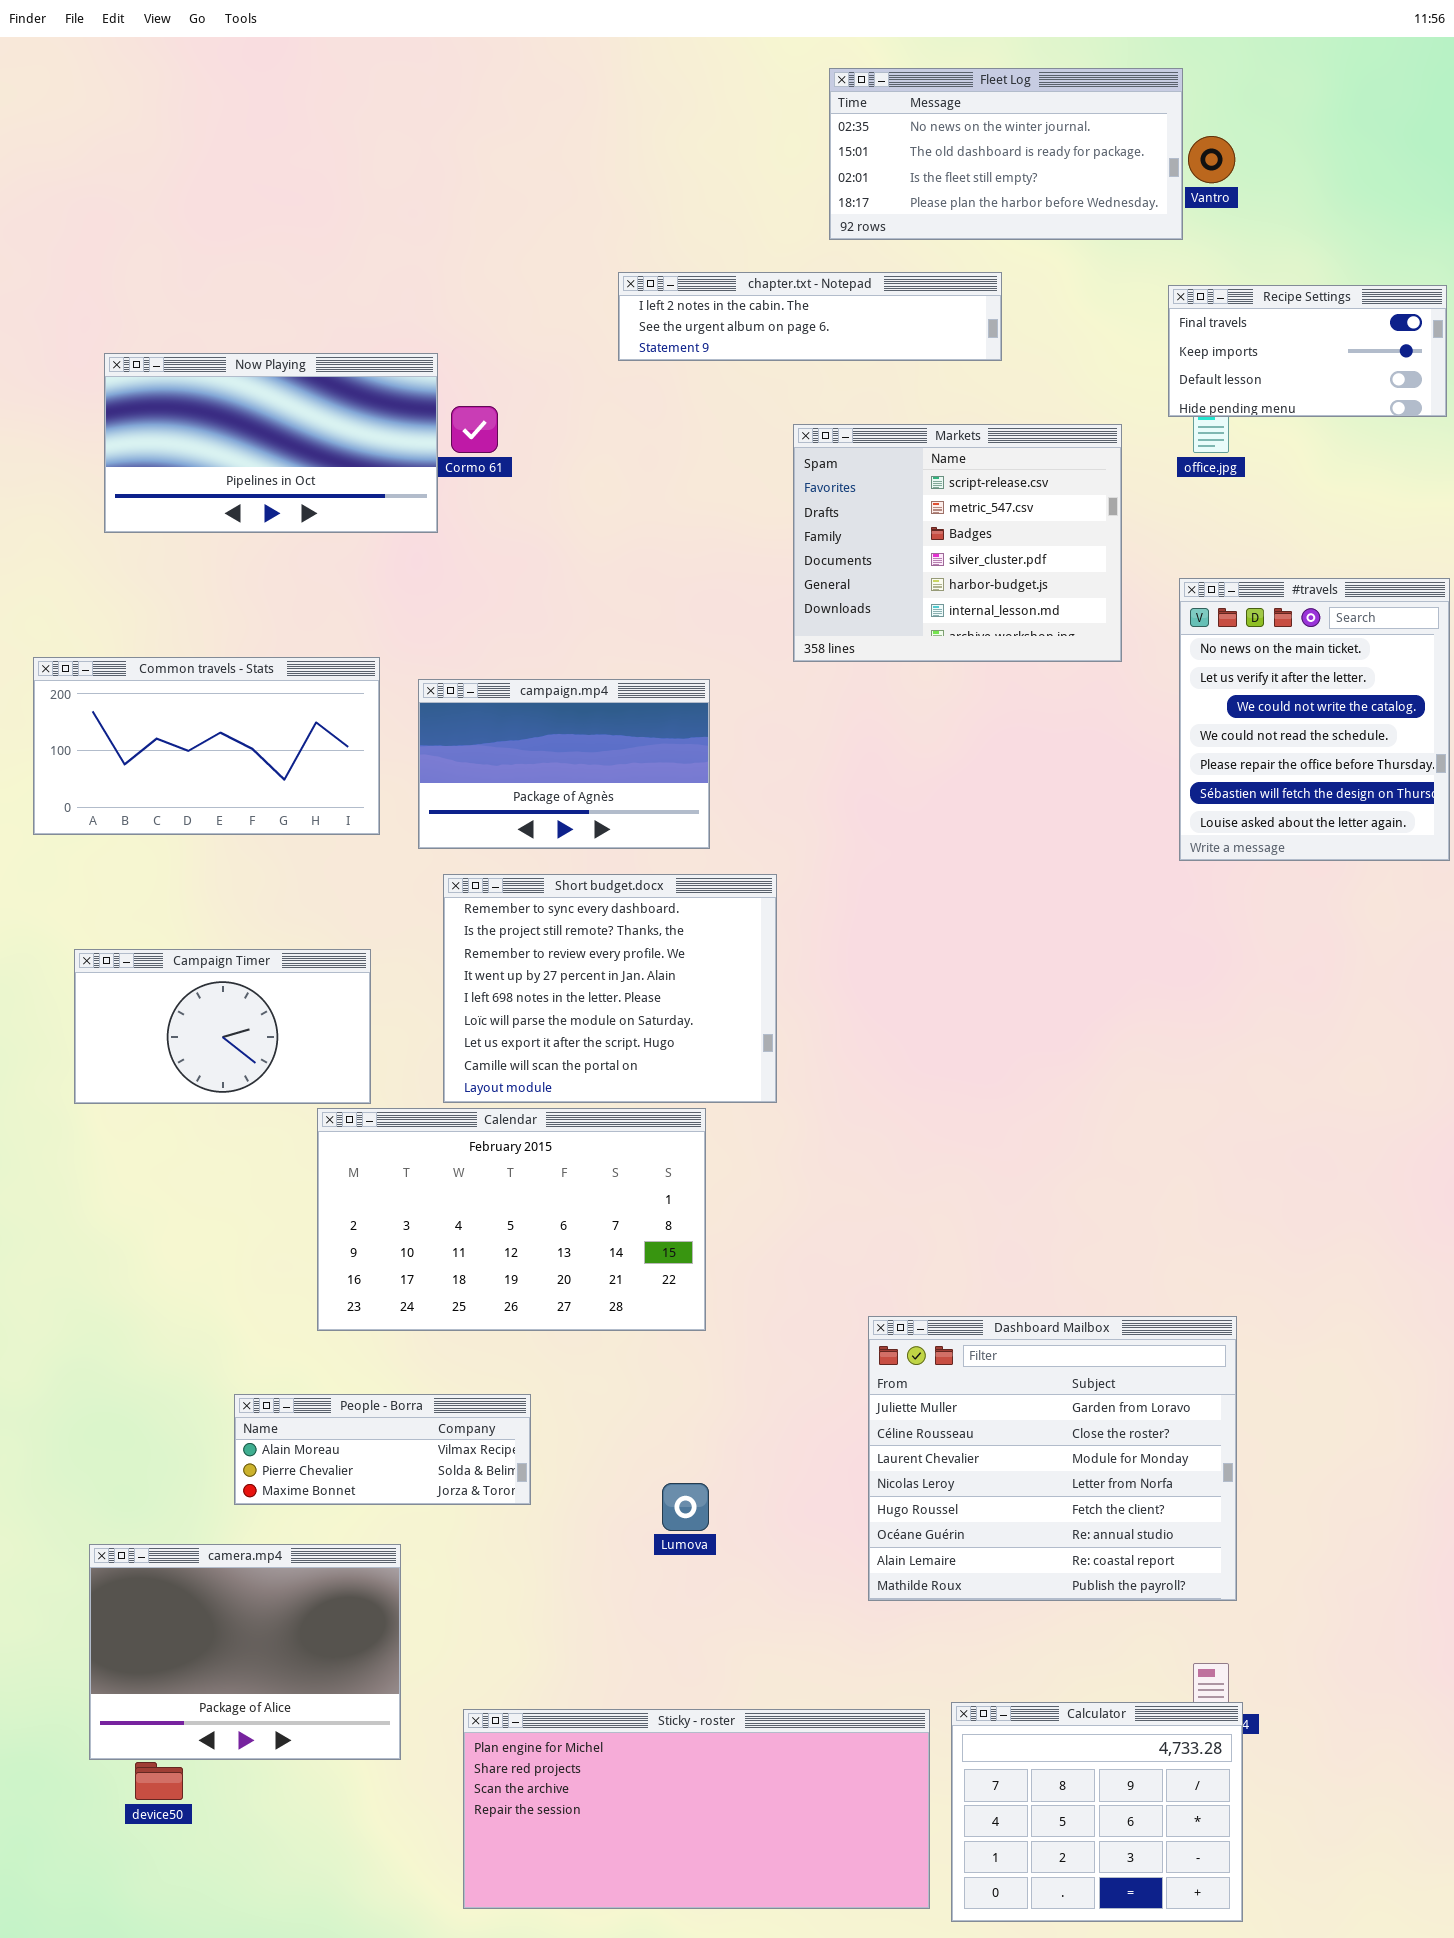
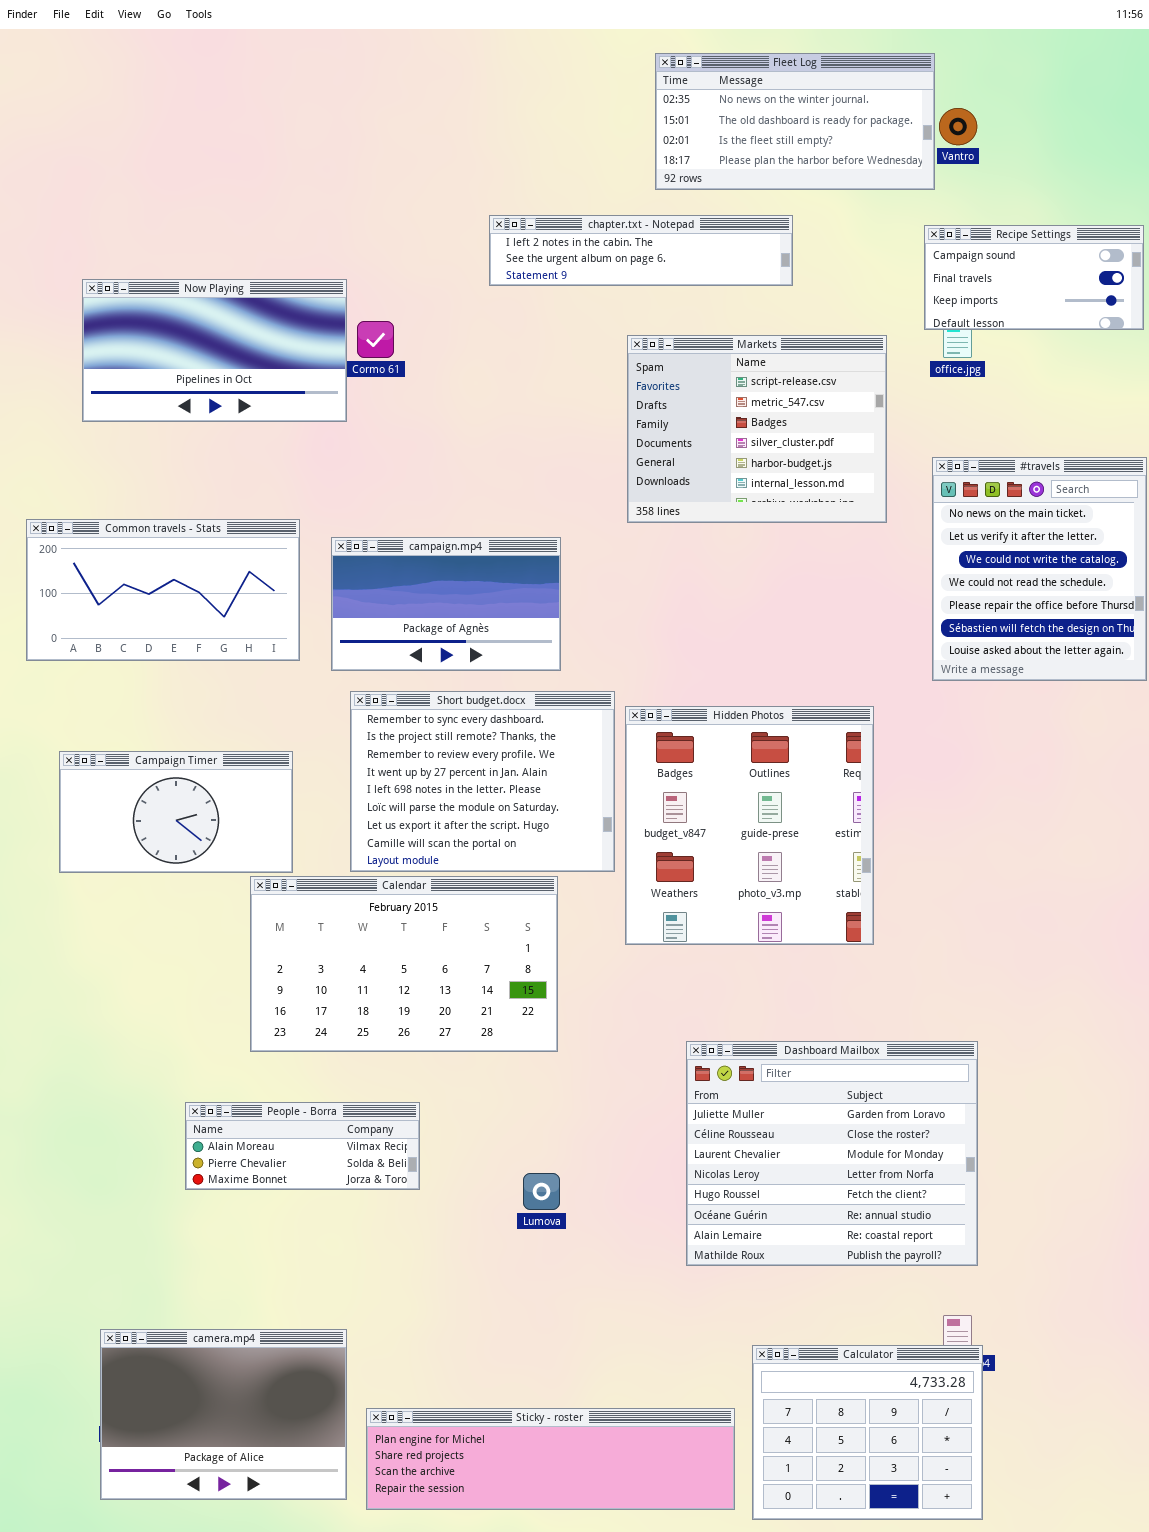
Recipe Settings: [1168,285,1447,417] -> [924,225,1144,330], scrolled up 1 row
Hidden Photos: none -> [625,706,874,945], opened
camera.mp4: [89,1544,401,1760] -> [100,1329,347,1500], moved
Sticky - roster: [463,1709,930,1909] -> [366,1408,735,1510], resized

